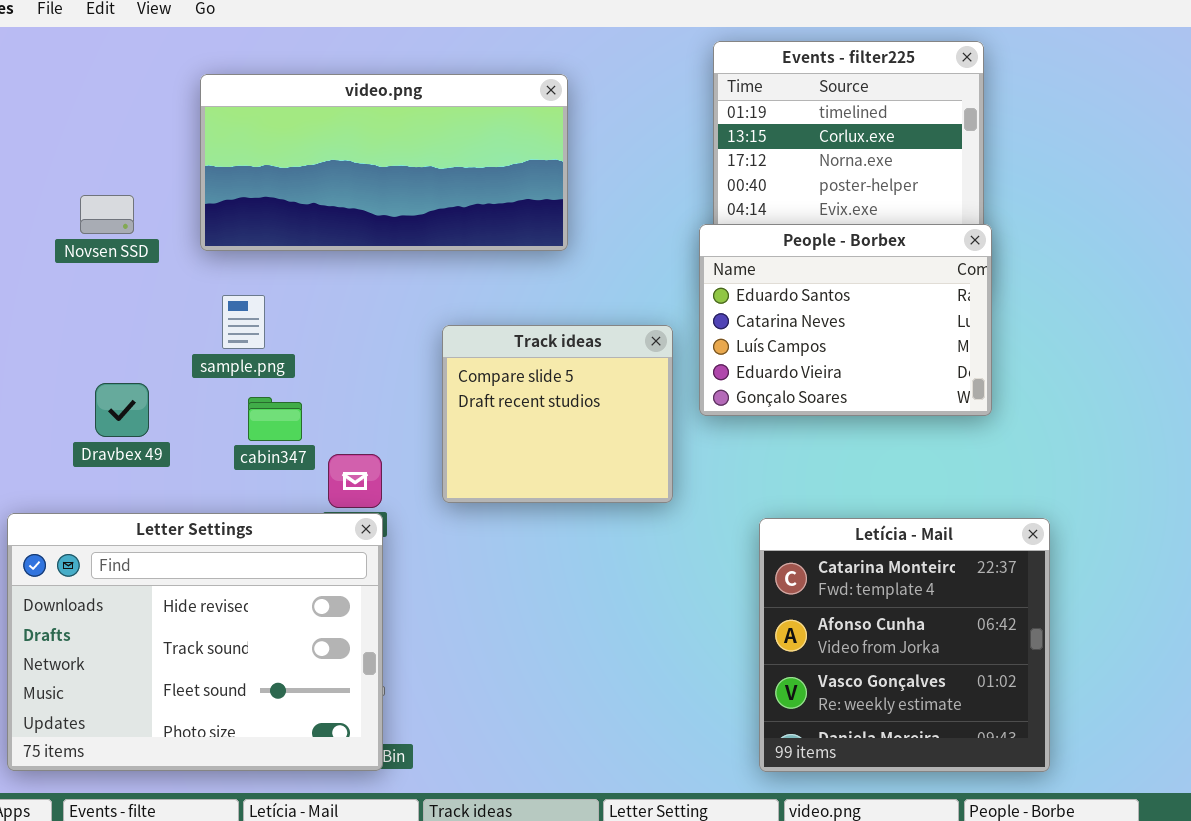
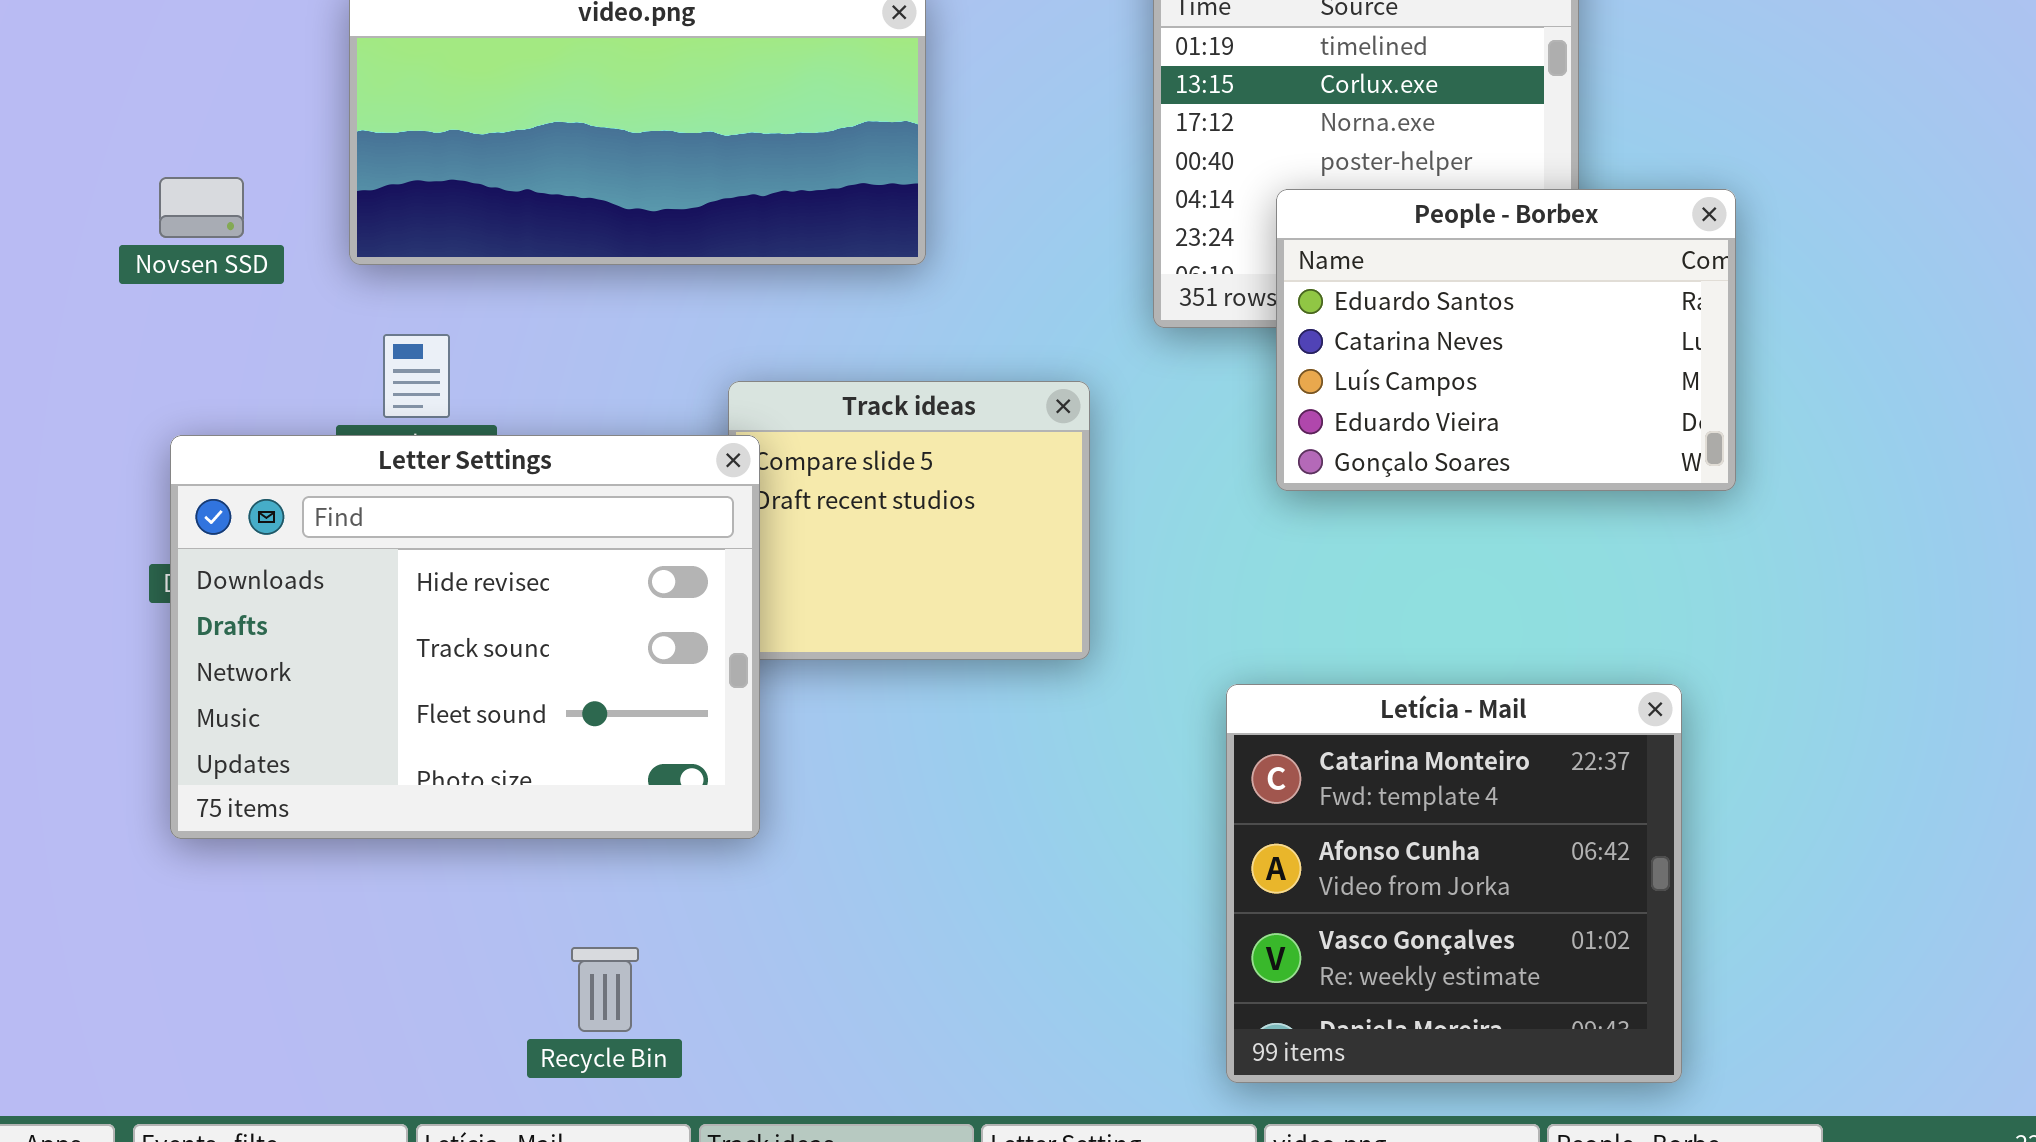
People - Borbex: [699,224,992,416] -> [1276,189,1736,491], moved
Letter Settings: [7,513,383,771] -> [170,435,760,839], moved

